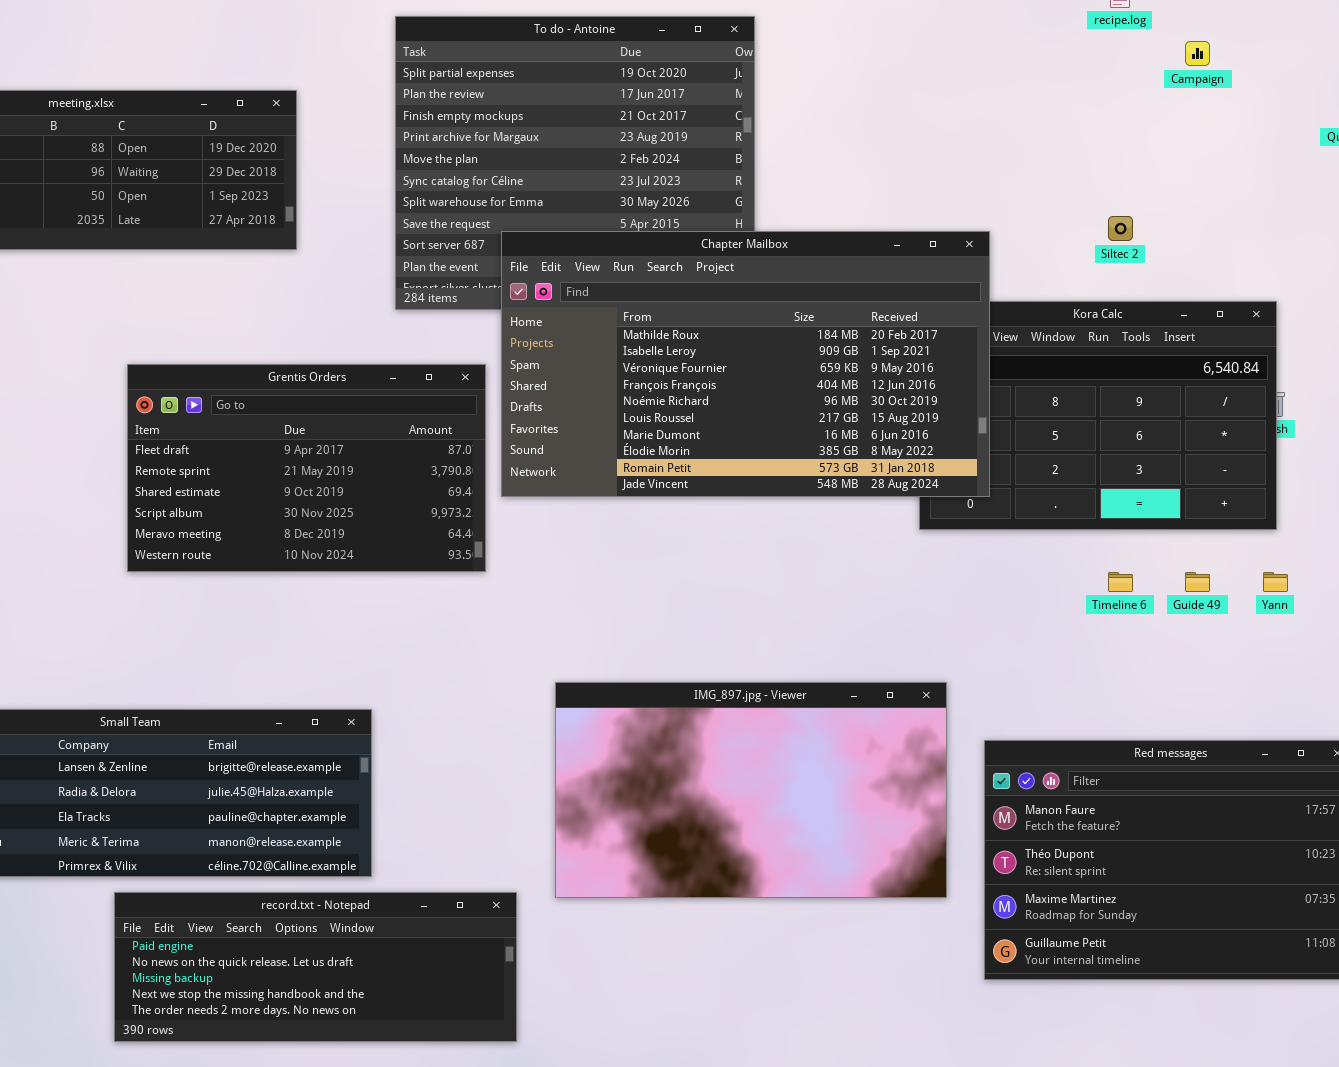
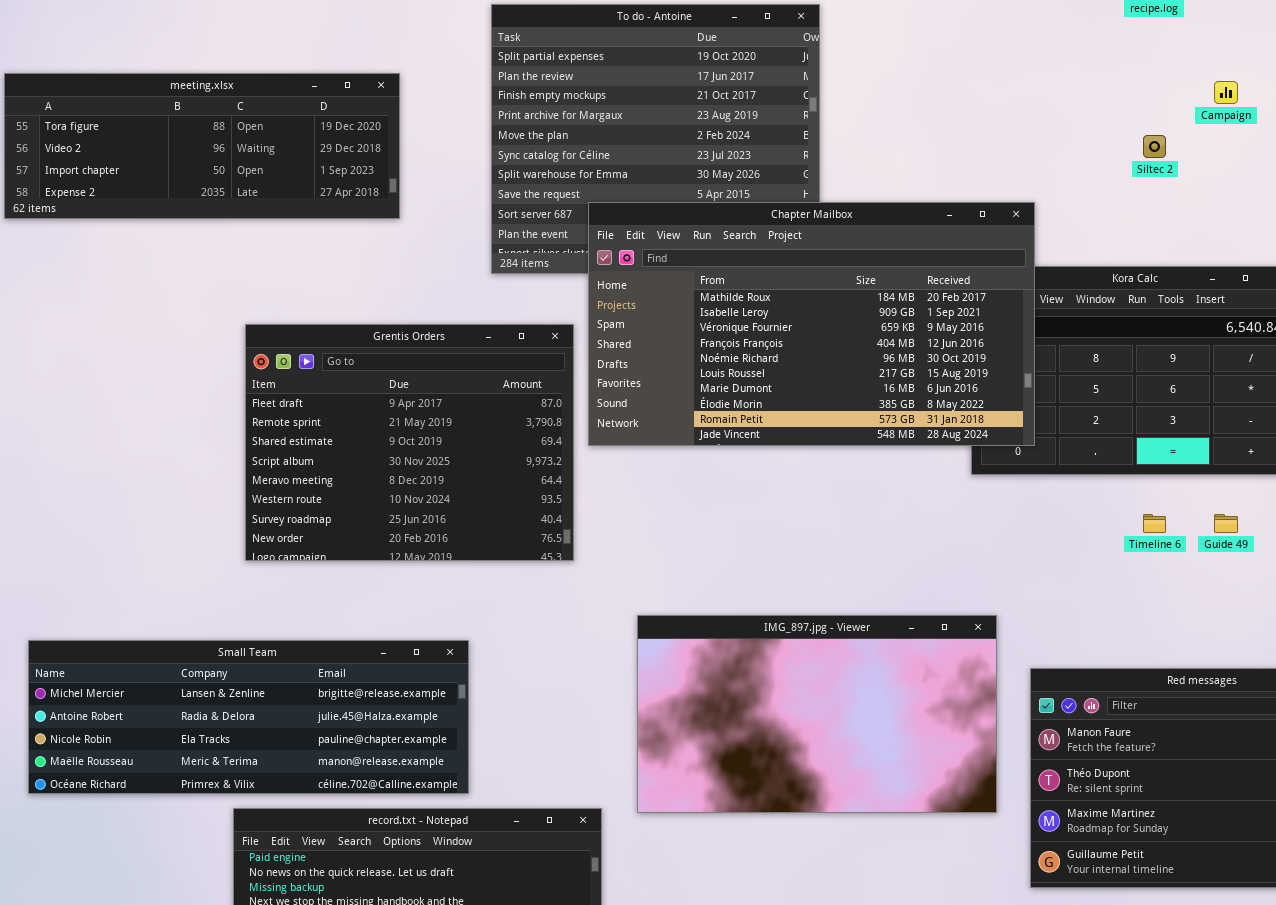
Campaign: [1185,41,1210,66] -> [1214,81,1238,104], moved
Siltec 2: [1108,216,1133,241] -> [1143,135,1166,158], moved
Grentis Orders: [127,364,486,572] -> [245,324,574,561], resized

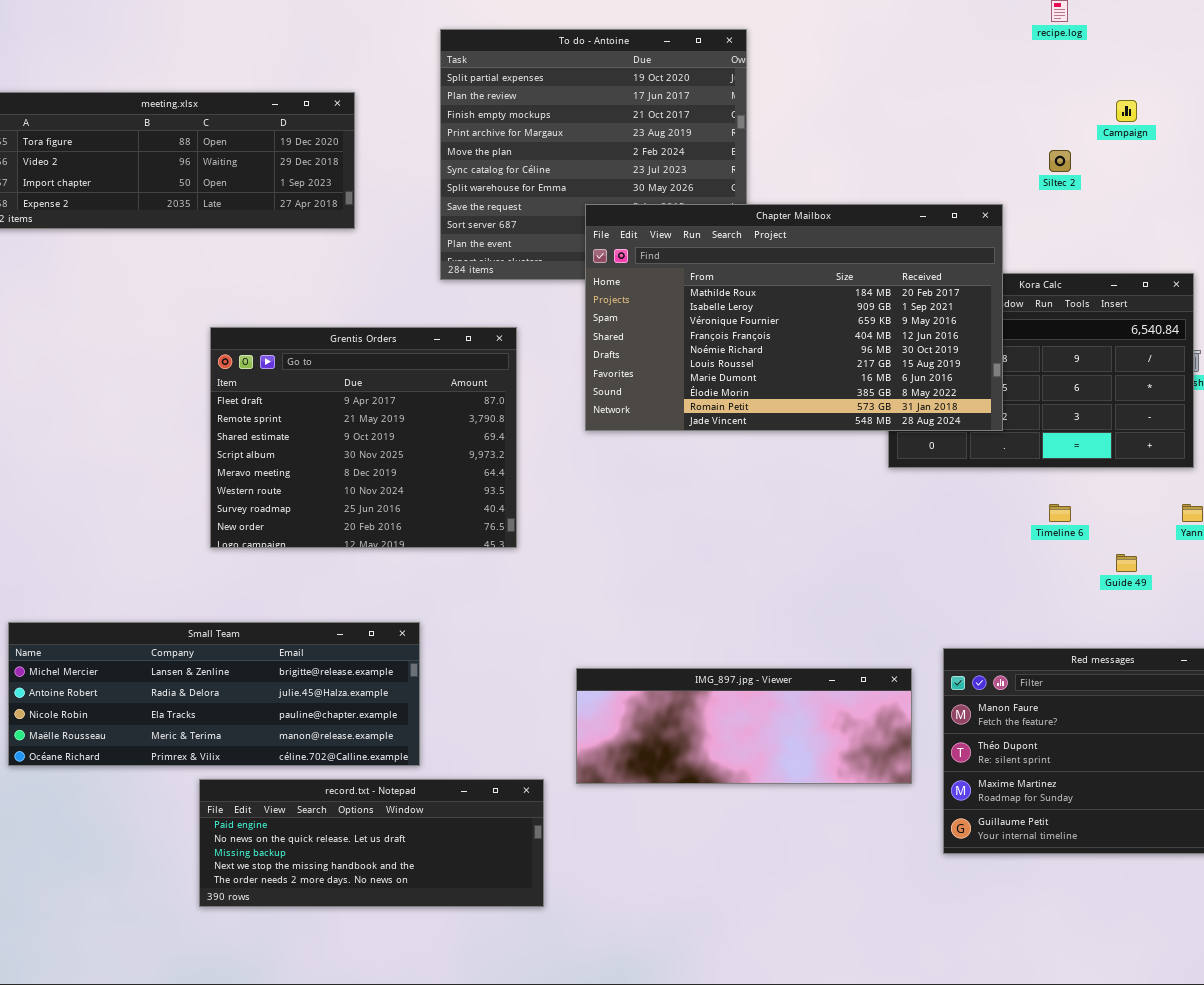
Chapter Mailbox: [588,202,1035,446] -> [585,204,1003,431], moved
Guide 49: [1214,514,1238,533] -> [1116,554,1137,572], moved
IMG_897.jpg - Viewer: [637,615,997,813] -> [576,668,912,784], resized

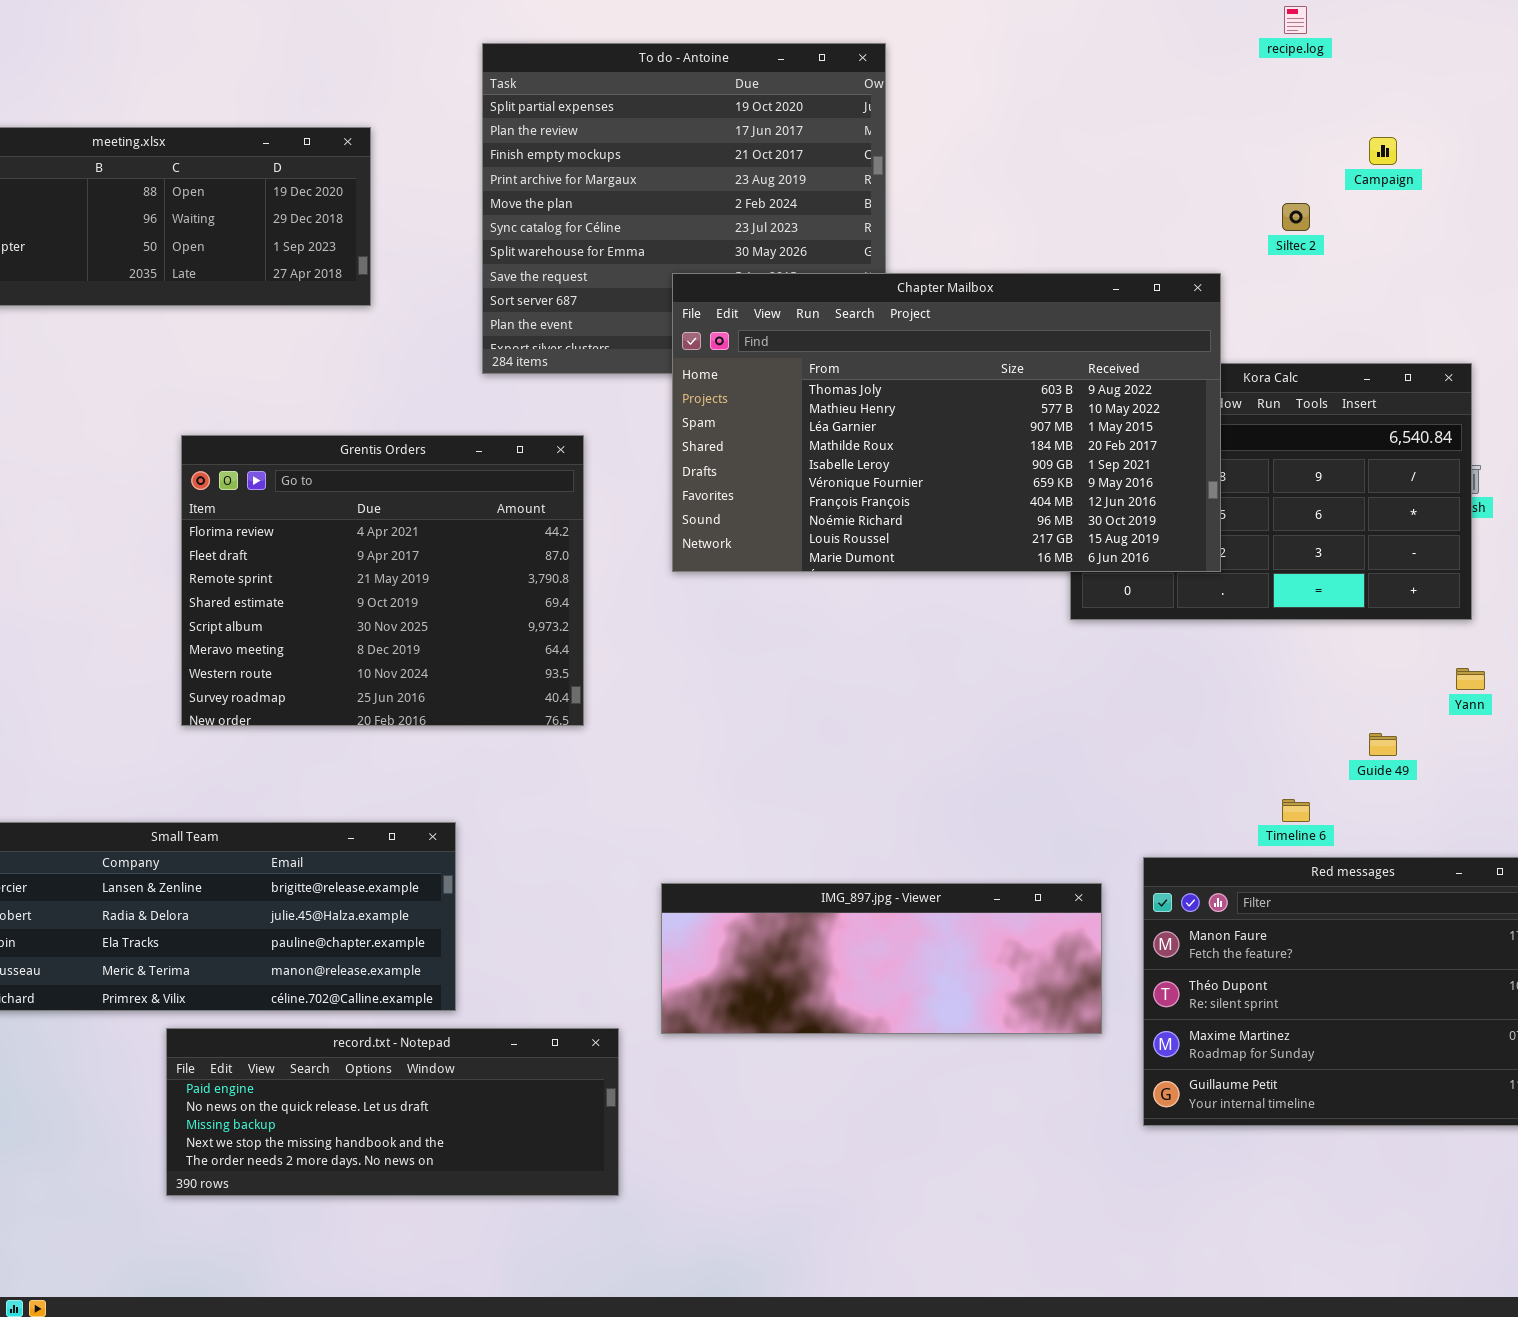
Chapter Mailbox: [585,204,1003,431] -> [672,273,1221,572], scrolled up 3 rows
Grentis Orders: [210,327,517,548] -> [181,435,584,726], scrolled up 1 row
Timeline 6: [1049,504,1071,522] -> [1282,799,1310,822], moved

